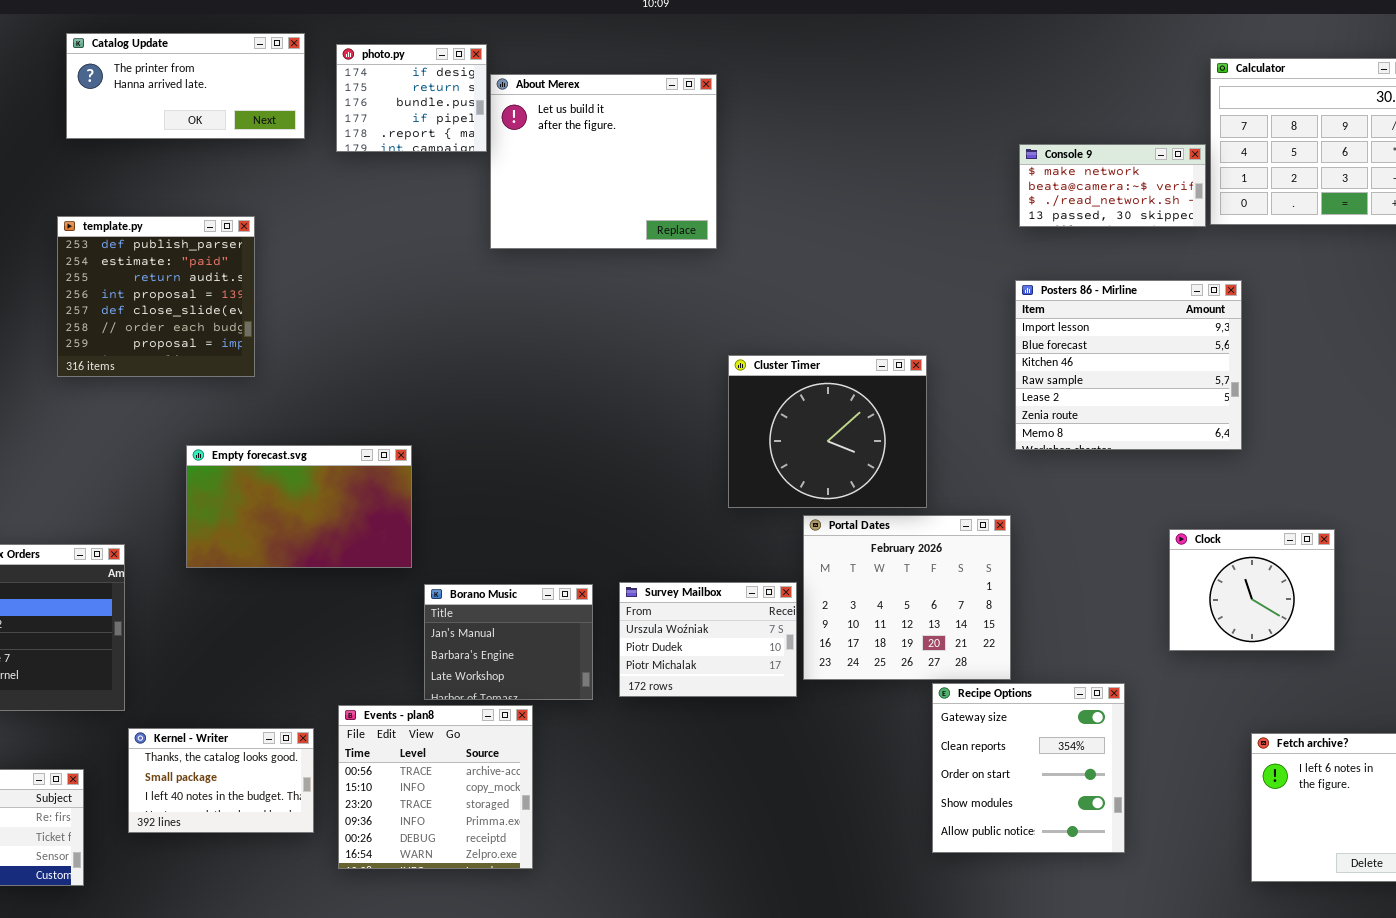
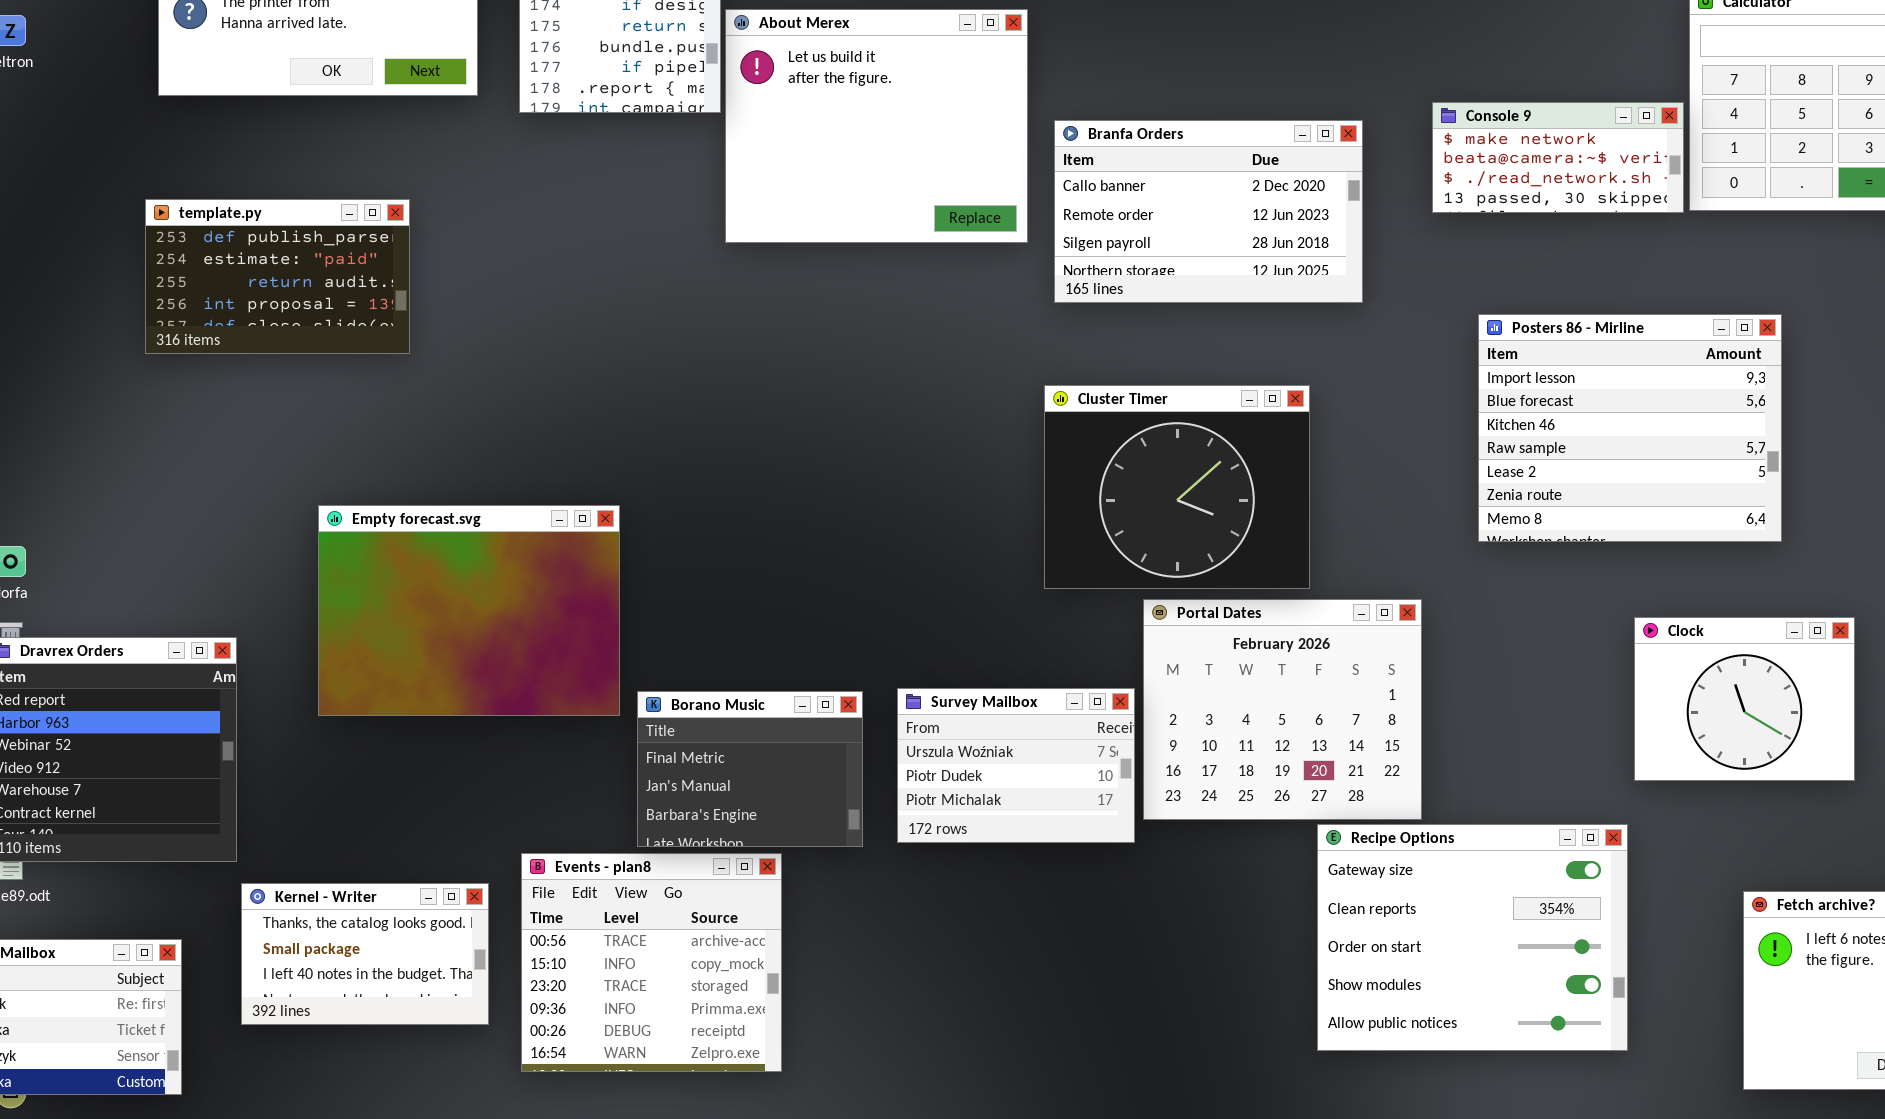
Branfa Orders: none -> [1054,120,1363,303], opened
template.py: [57,216,255,377] -> [145,199,410,354], resized
Posters 86 - Mirline: [1015,280,1242,450] -> [1478,314,1782,542], moved
Empty forecast.svg: [186,445,412,568] -> [318,505,620,716], resized
Borano Music: [424,584,593,700] -> [637,691,863,847], scrolled up 1 row
Recipe Options: [932,683,1125,853] -> [1317,824,1628,1051], resized

